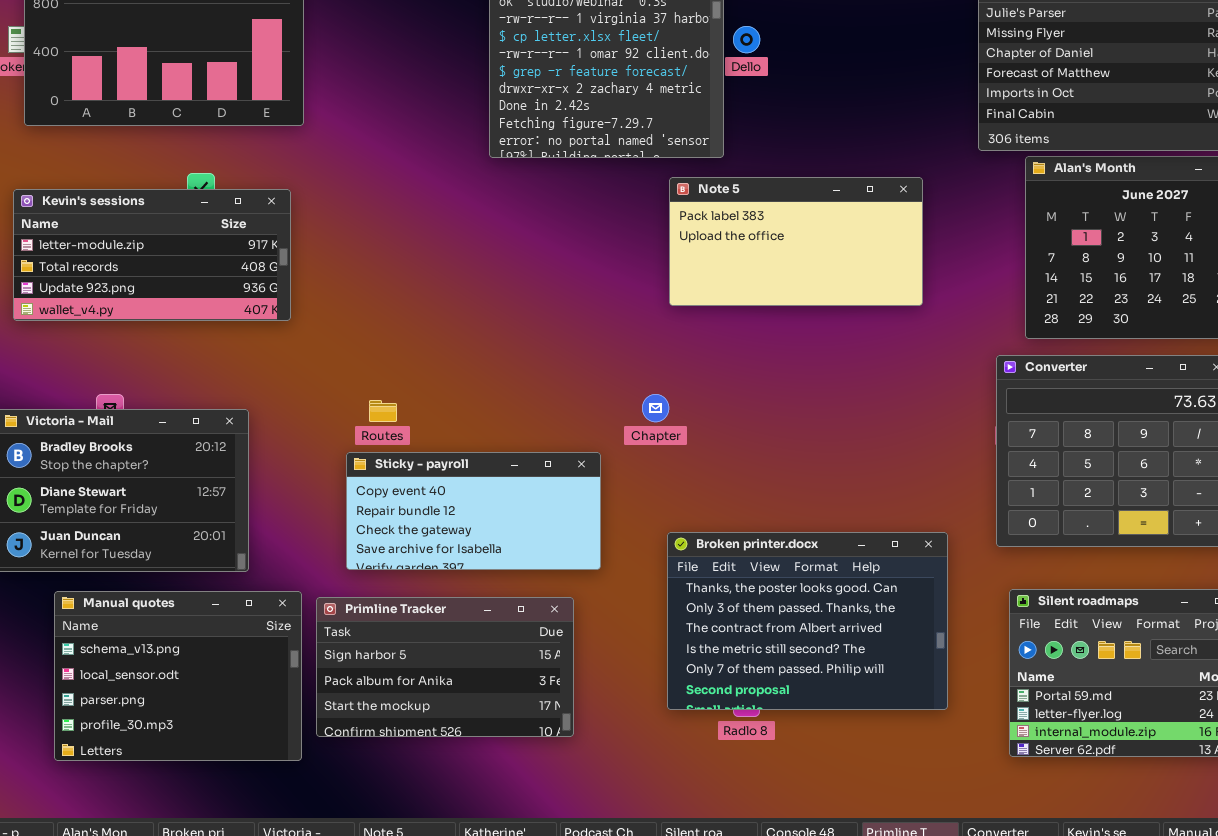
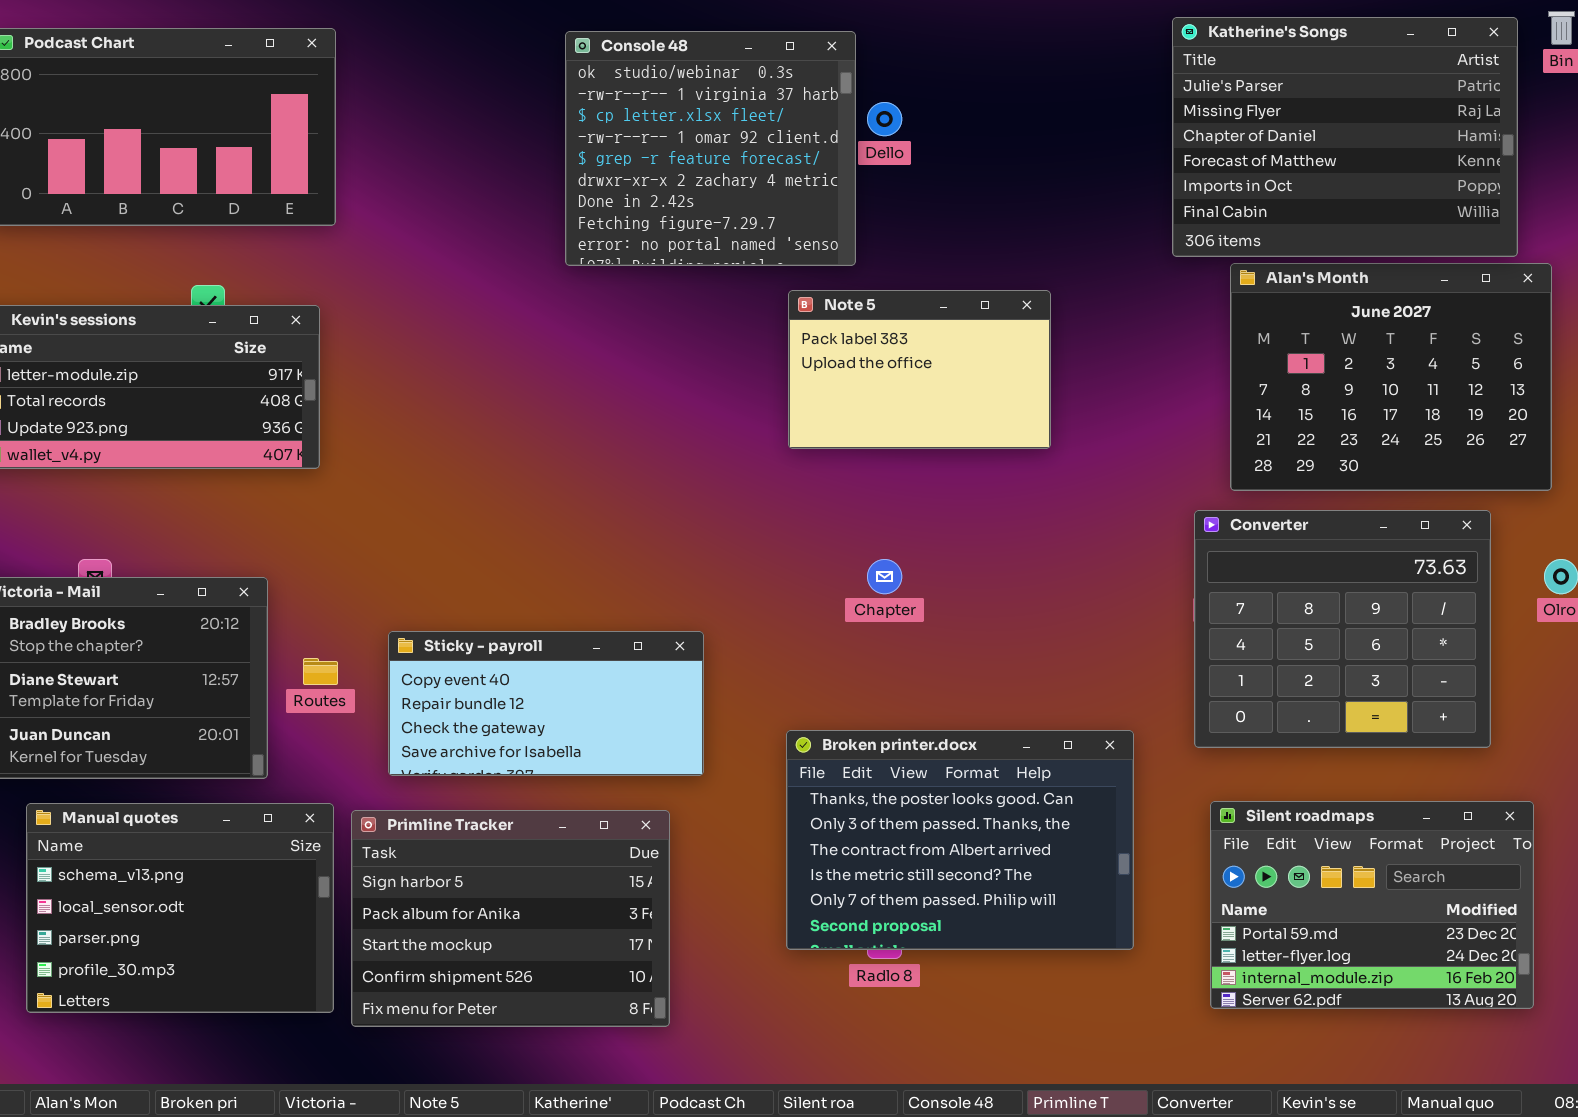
Note 5: [669,177,923,306] -> [788,290,1051,449], resized
Chapter: [642,394,669,422] -> [867,559,902,594], moved
Routes: [369,400,397,422] -> [303,658,338,685], moved
Primline Tracker: [316,597,574,737] -> [351,810,670,1027], resized

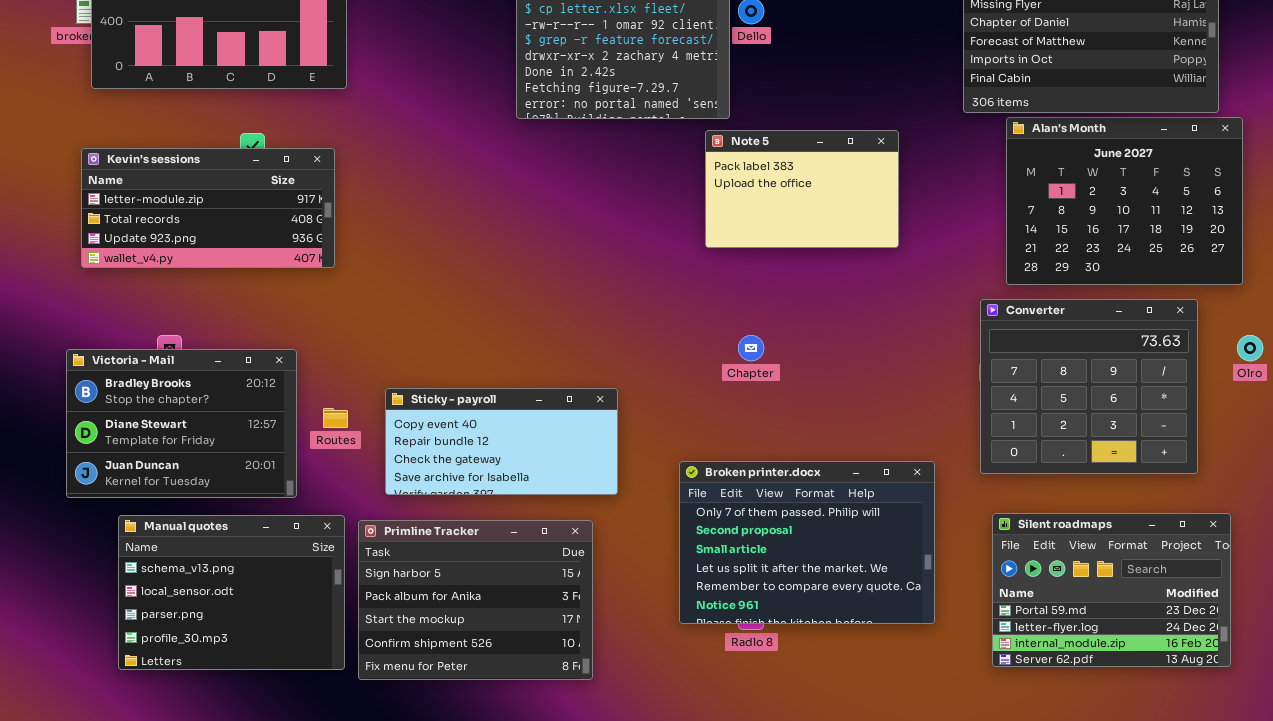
Note 5: [788,290,1051,449] -> [705,130,899,248], moved
Broken printer.docx: [786,730,1134,950] -> [679,461,935,624], scrolled down 4 rows

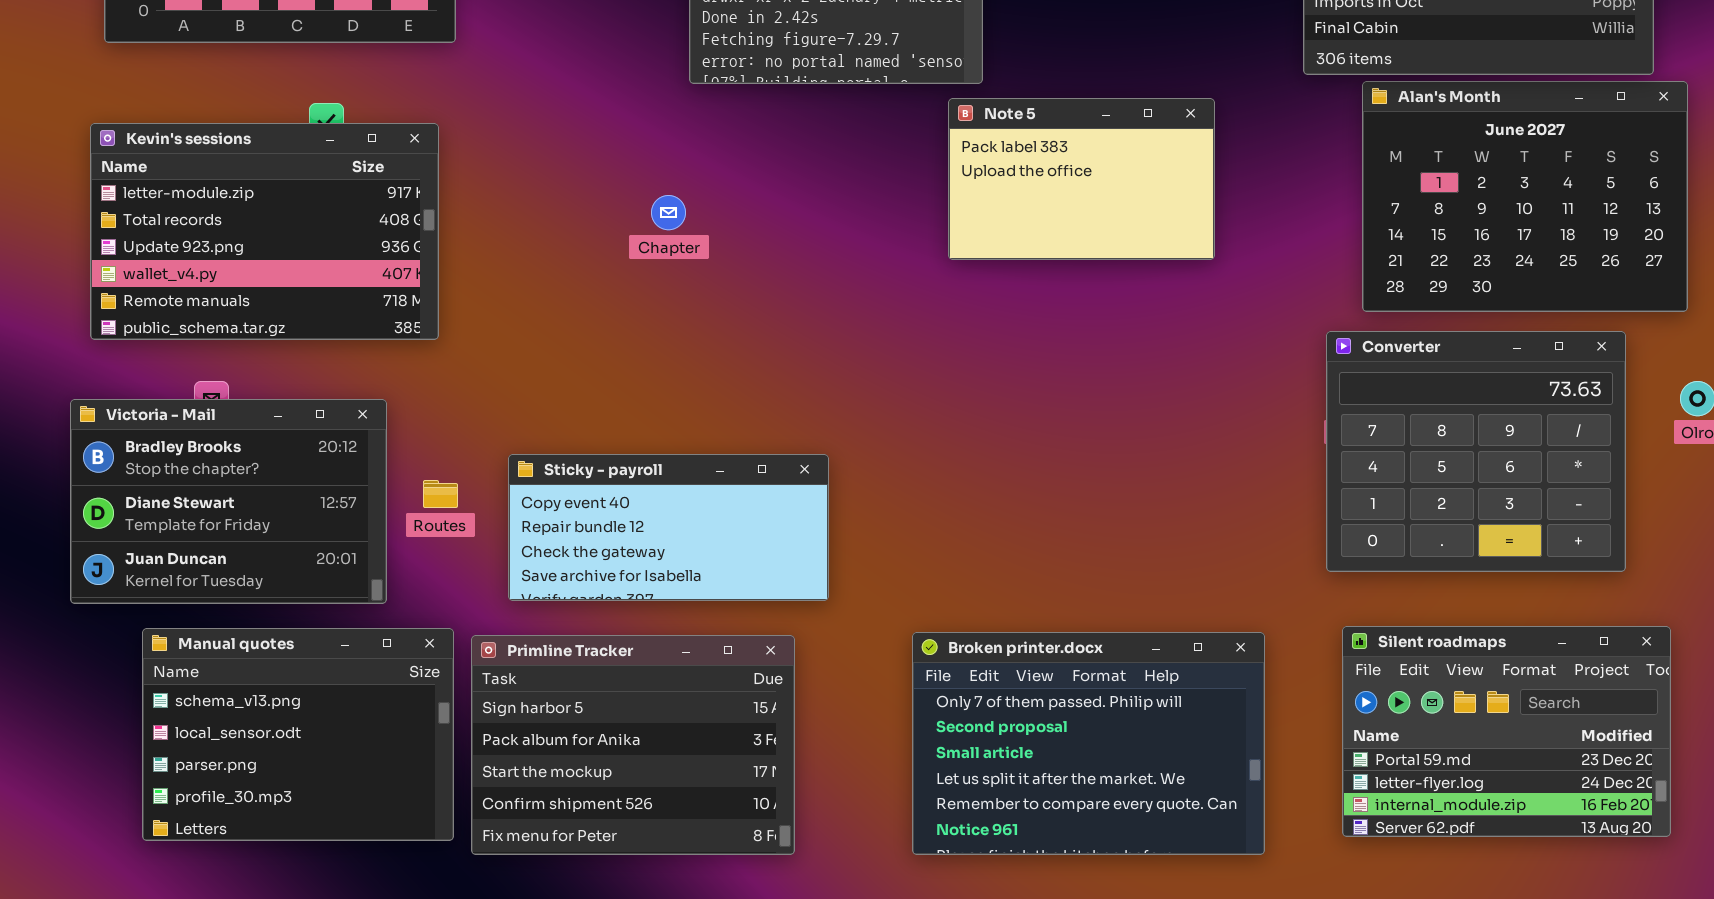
Kevin's sessions: [81,148,335,268] -> [90,123,439,340], resized
Chapter: [738,335,764,361] -> [651,195,686,230], moved
Broken printer.docx: [679,461,935,624] -> [912,632,1265,855], moved

